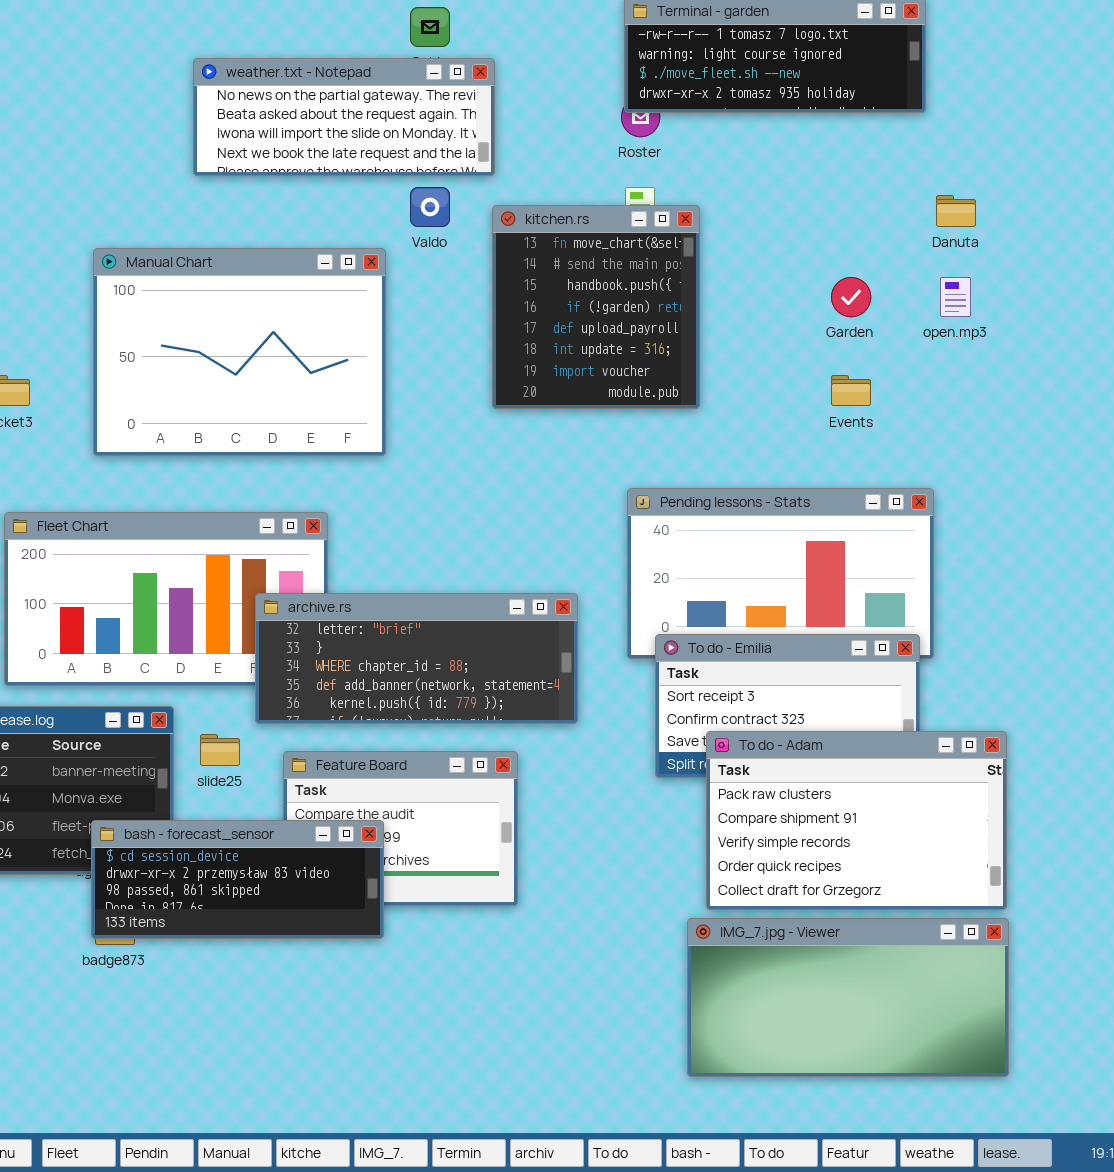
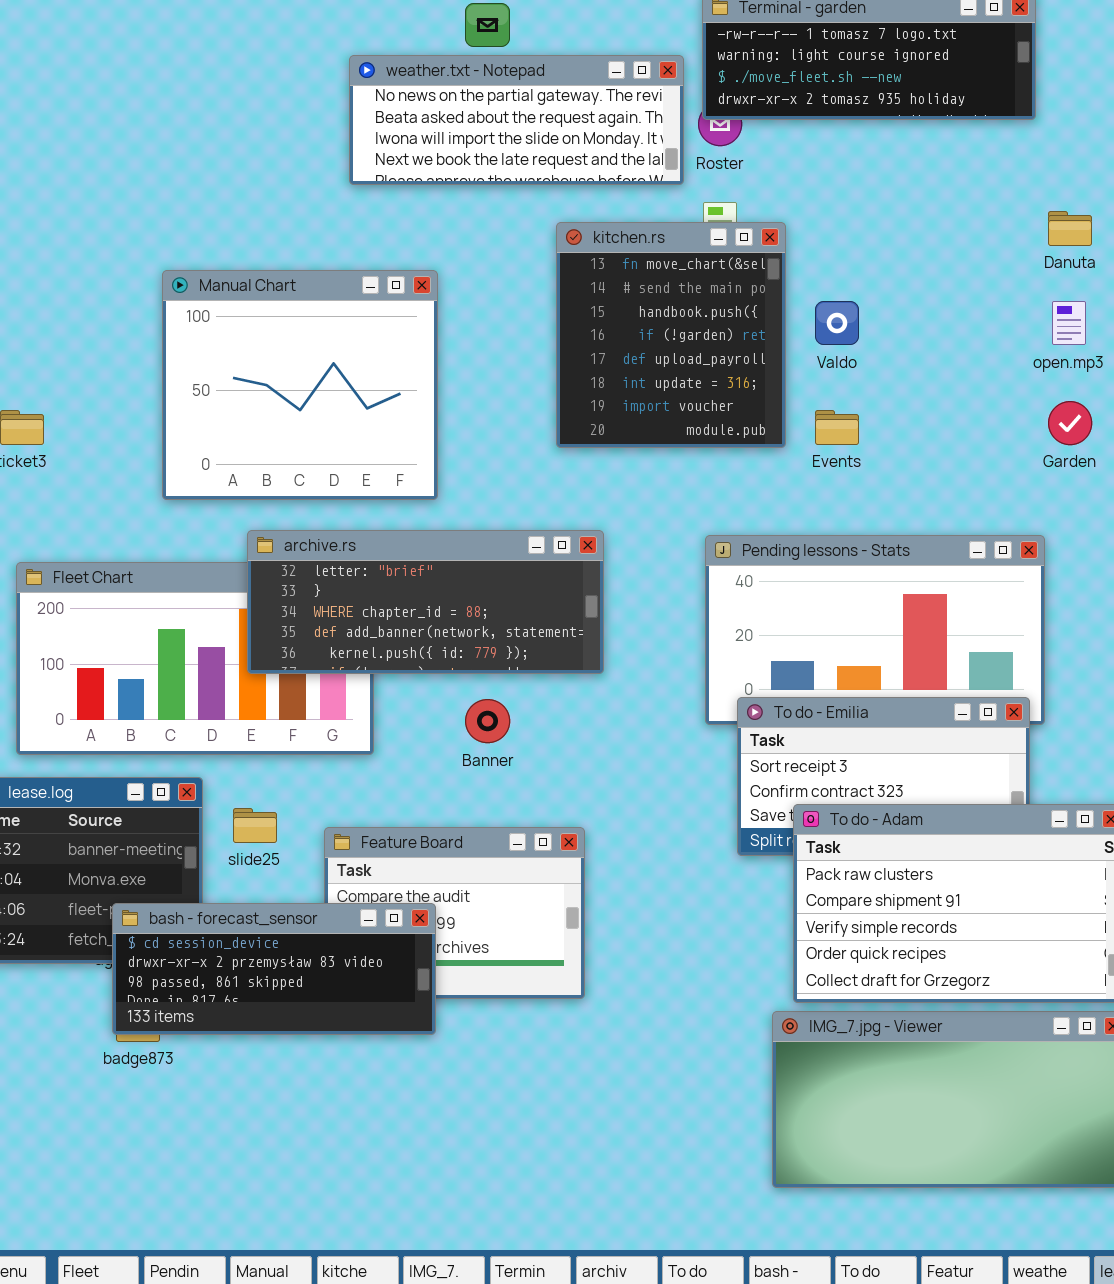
weather.txt - Notepad: [193,58,495,176] -> [349,55,684,185], moved
Valdo: [410,187,450,227] -> [815,301,859,345], moved
Manual Chart: [93,248,386,456] -> [162,270,438,500], resized
Garden: [831,277,871,317] -> [1048,401,1092,445], moved
Events: [831,375,871,406] -> [815,410,859,445], moved
archive.rs: [255,593,578,724] -> [247,530,604,674], moved

